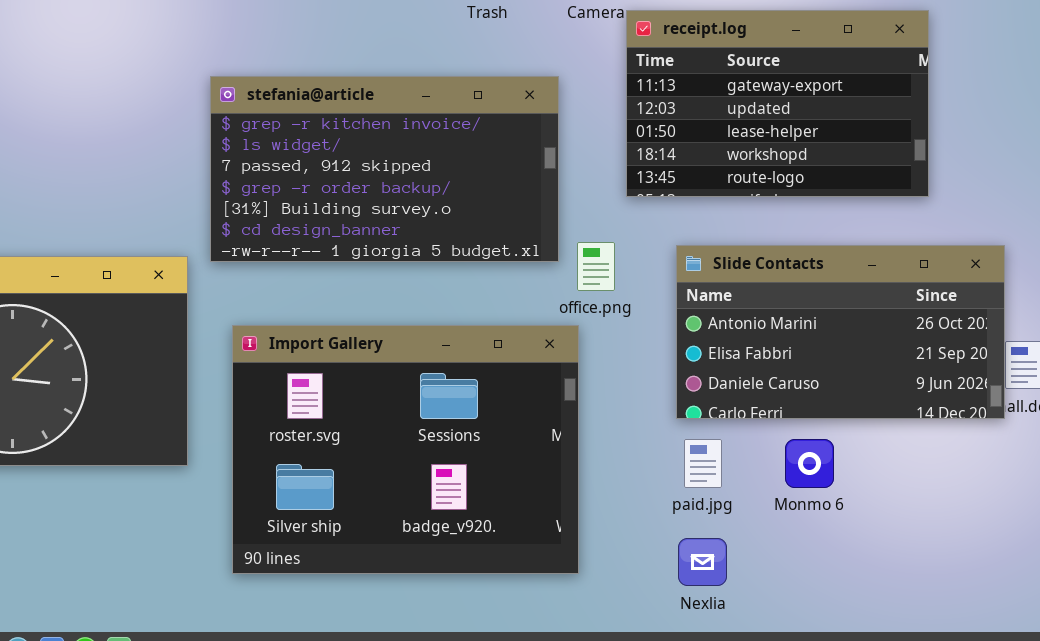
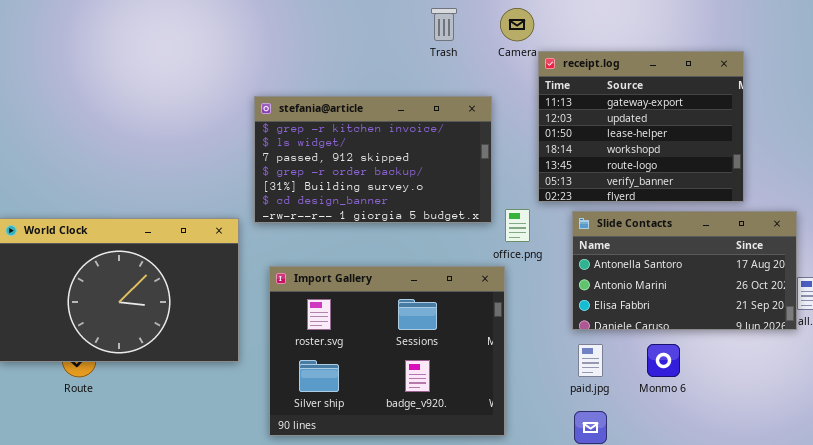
receipt.log: [626,10,929,197] -> [538,51,744,202], resized
Slide Contacts: [676,245,1005,419] -> [572,211,797,330], scrolled up 1 row

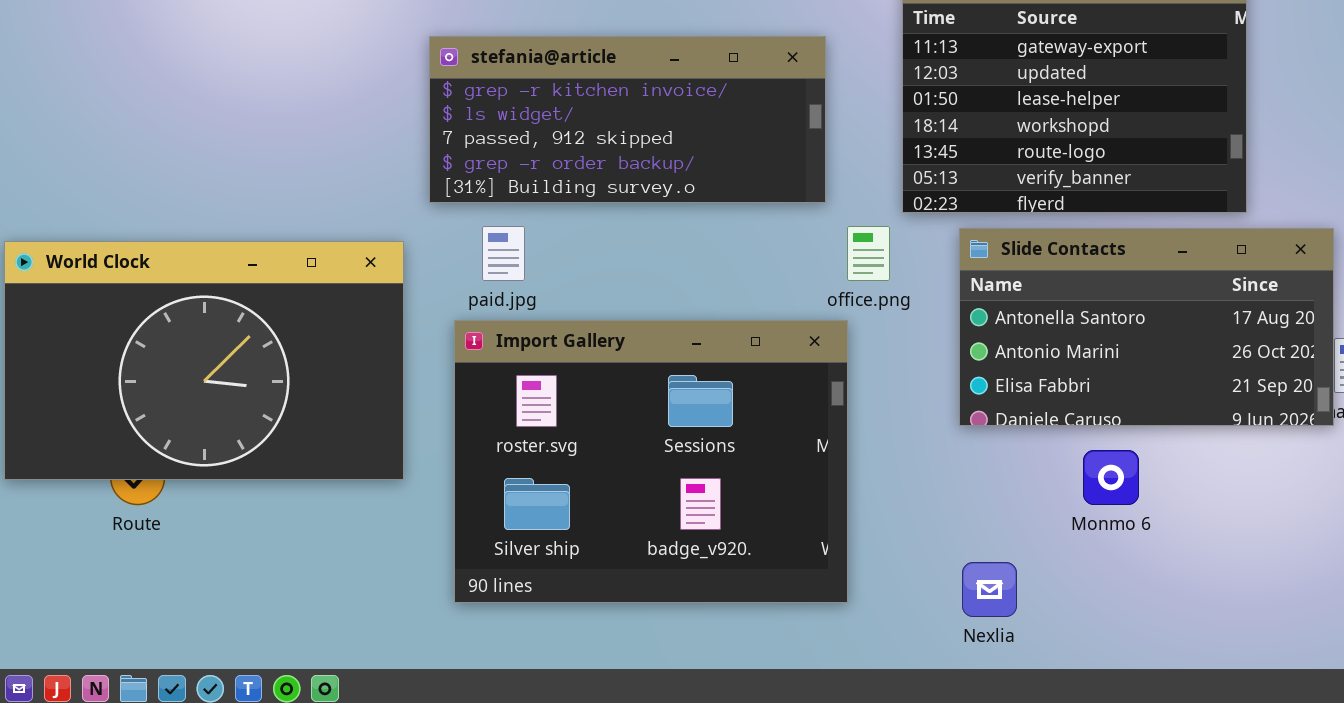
stefania@article: [254,96,492,223] -> [429,36,826,203], resized
paid.jpg: [578,344,603,377] -> [482,226,525,281], moved

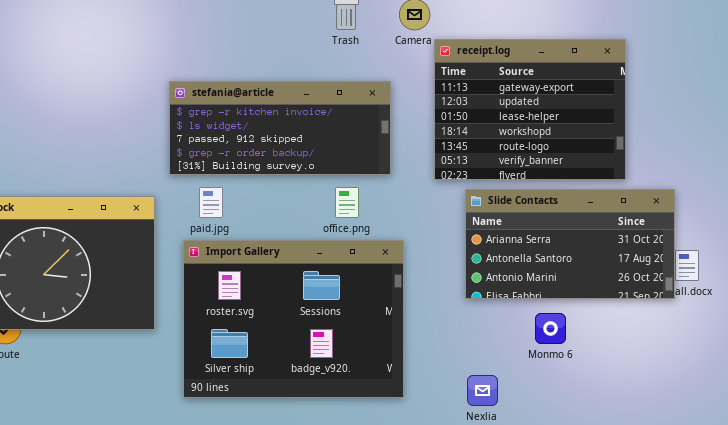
office.png: [847,226,890,281] -> [335,187,359,218], moved
Slide Contacts: [959,228,1334,426] -> [465,189,675,299], scrolled up 1 row

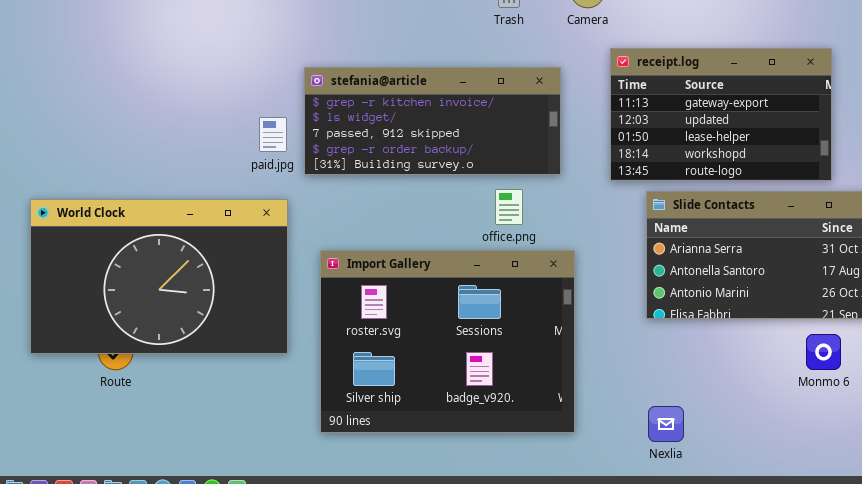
receipt.log: [434,39,626,180] -> [610,48,832,181], resized
paid.jpg: [199,187,223,218] -> [259,117,287,152], moved
Monmo 6: [535,313,566,344] -> [806,334,841,370], moved

